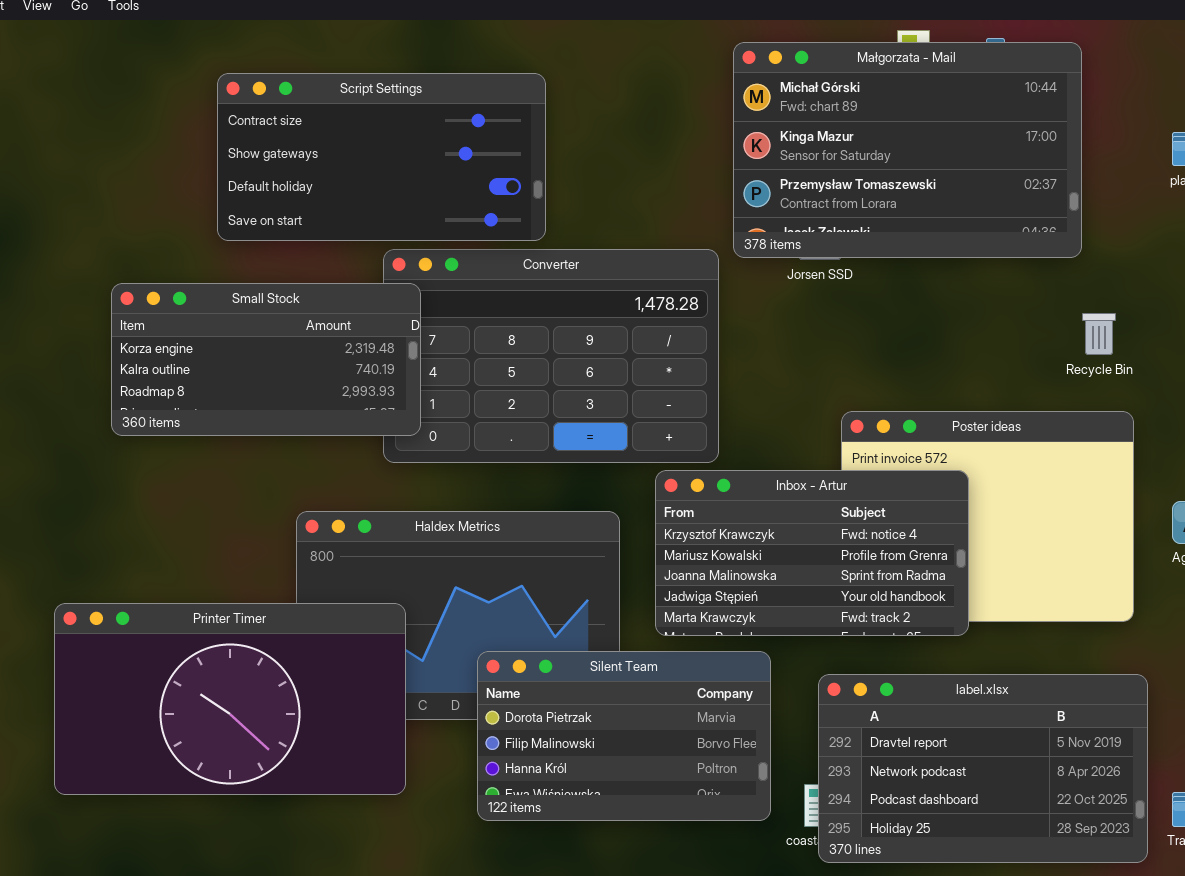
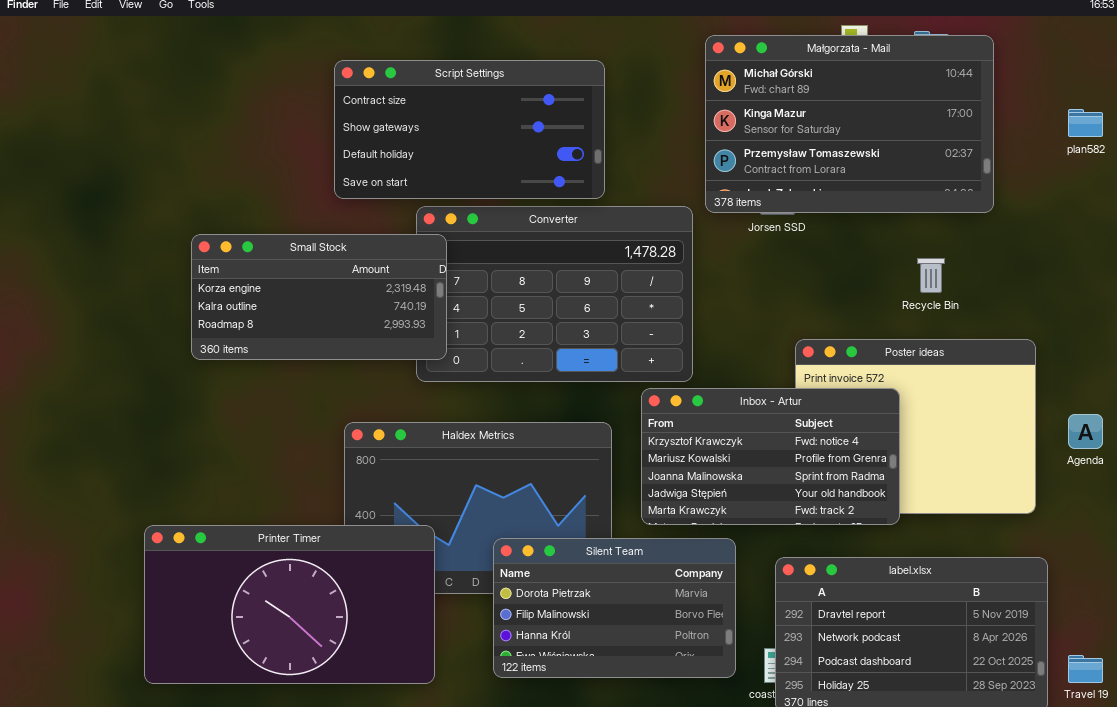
Script Settings: [217,73,546,241] -> [334,60,605,199], moved
Recycle Bin: [1082,313,1116,355] -> [917,258,945,293], moved
Printer Timer: [54,603,406,795] -> [144,525,435,684], moved

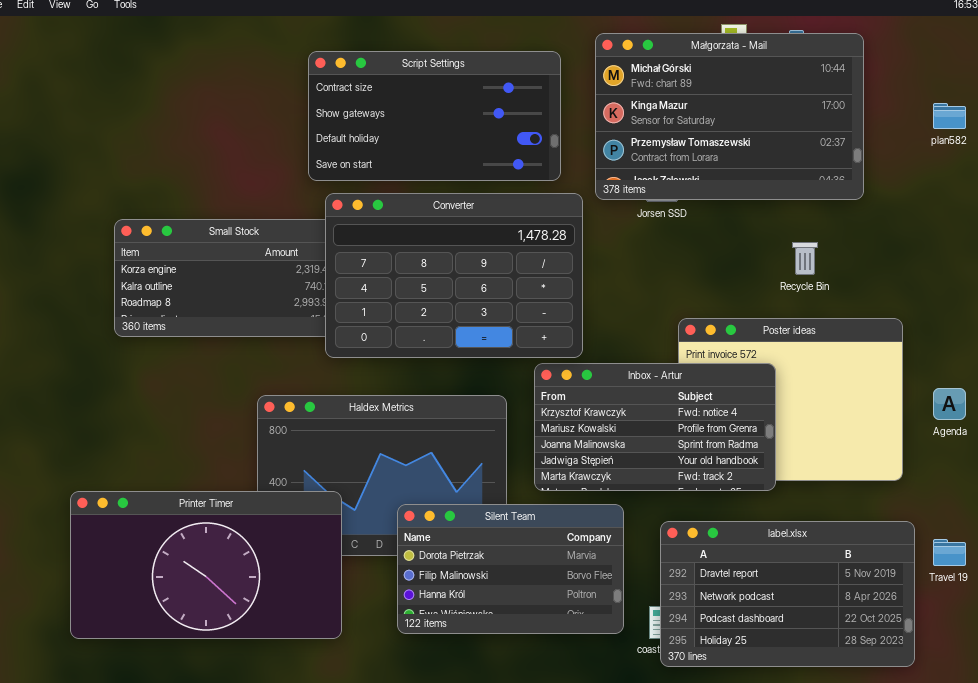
Script Settings: [334,60,605,199] -> [308,51,561,181], moved
Converter: [416,206,693,382] -> [325,193,583,358], raised
Travel 19: [1068,655,1103,683] -> [933,539,966,566], moved

